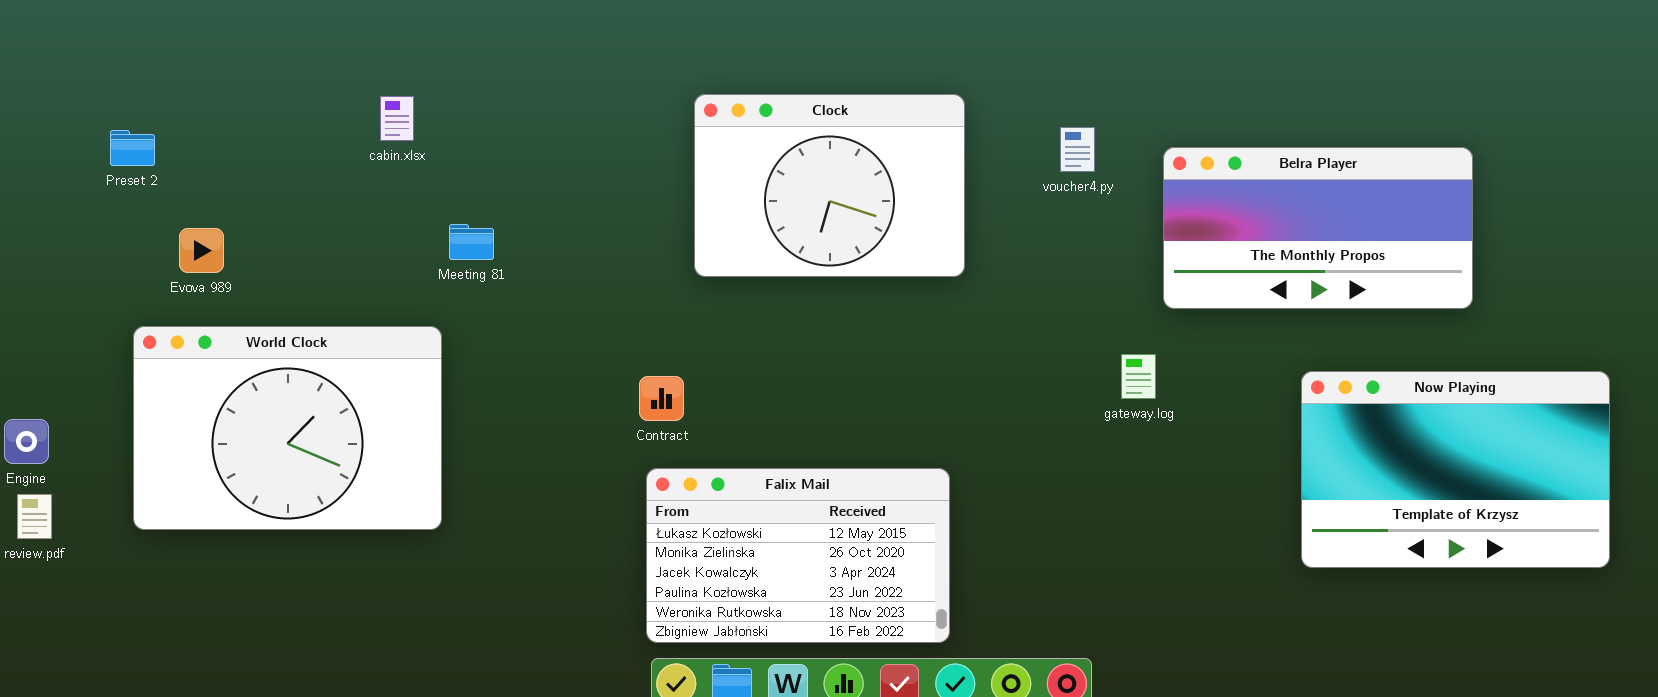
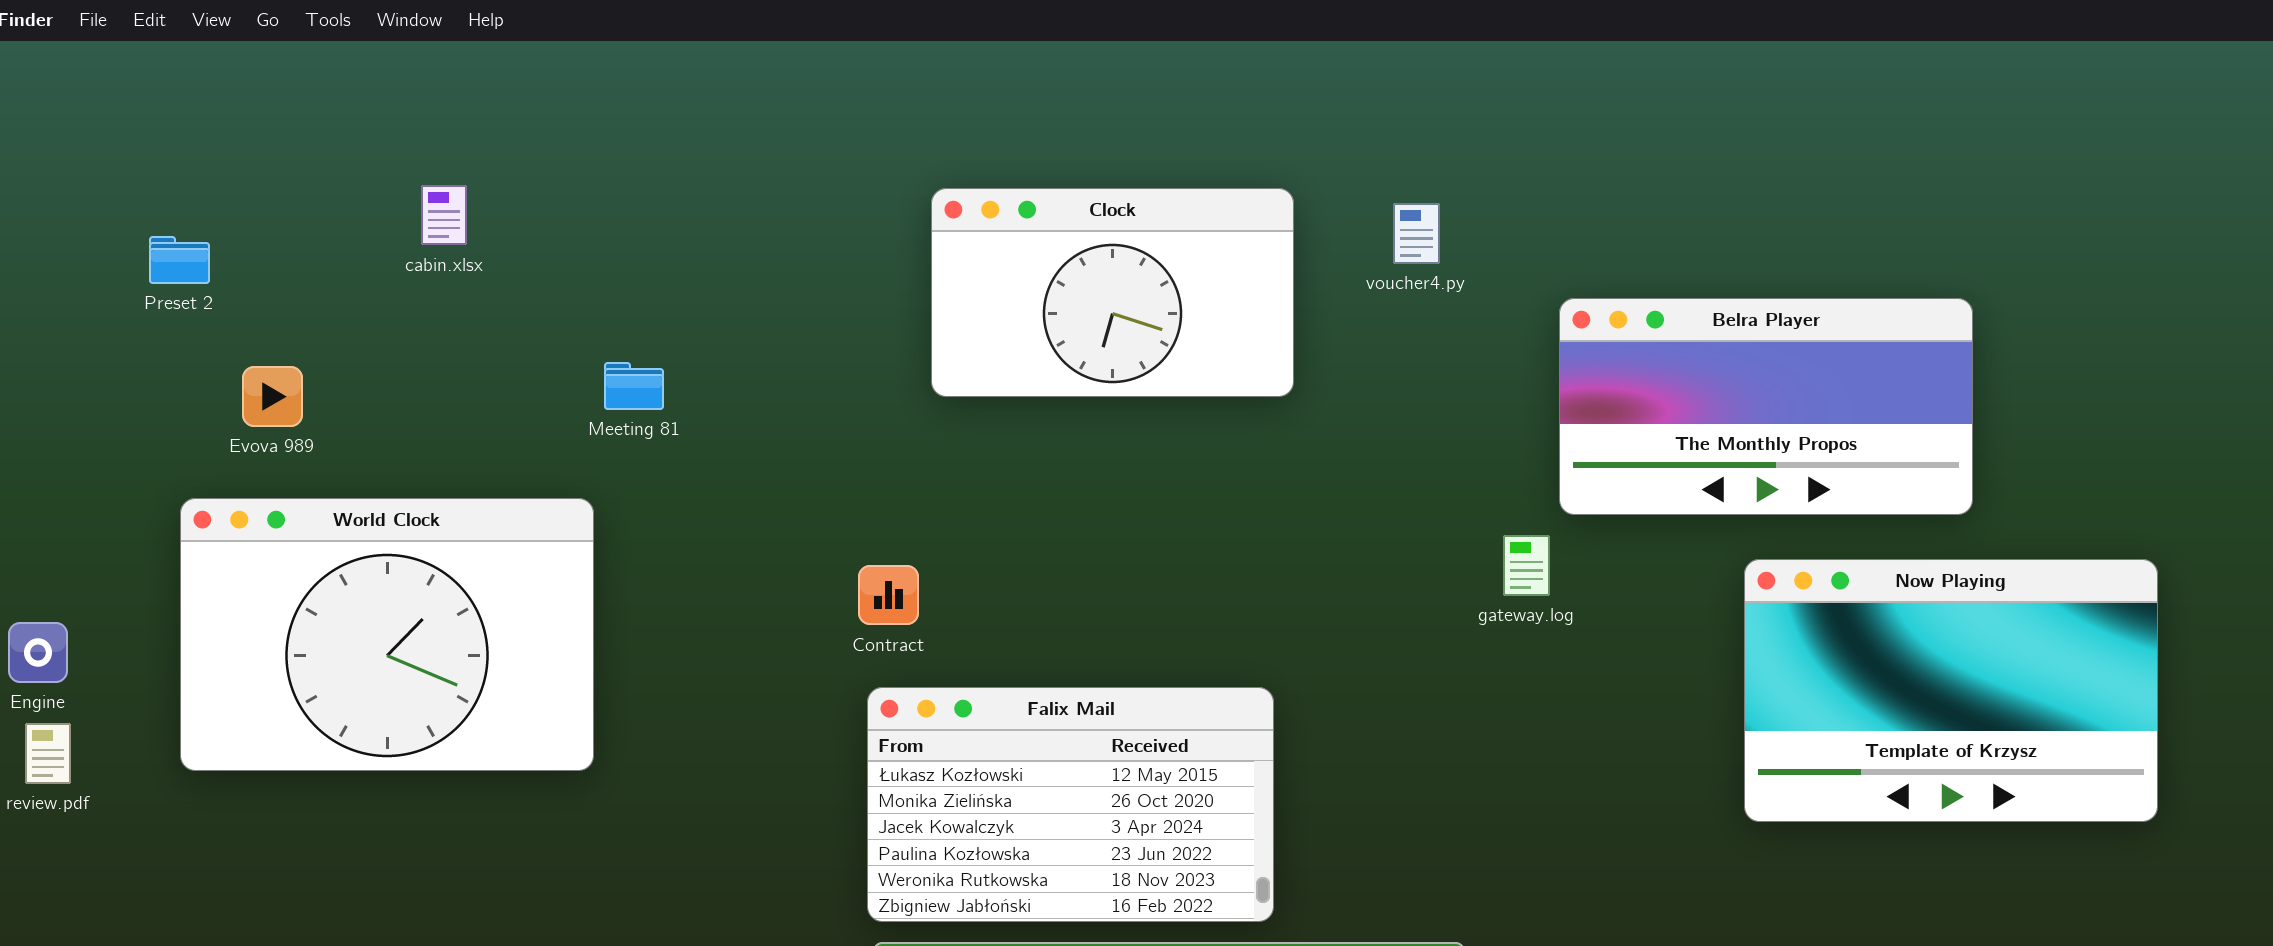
Clock: [694,94,965,277] -> [931,188,1294,397], resized
cabin.xlsx: [380,96,414,141] -> [421,185,467,245], moved
voucher4.py: [1060,127,1095,172] -> [1393,203,1440,264], moved
Belra Player: [1163,147,1473,309] -> [1559,298,1973,515], moved

